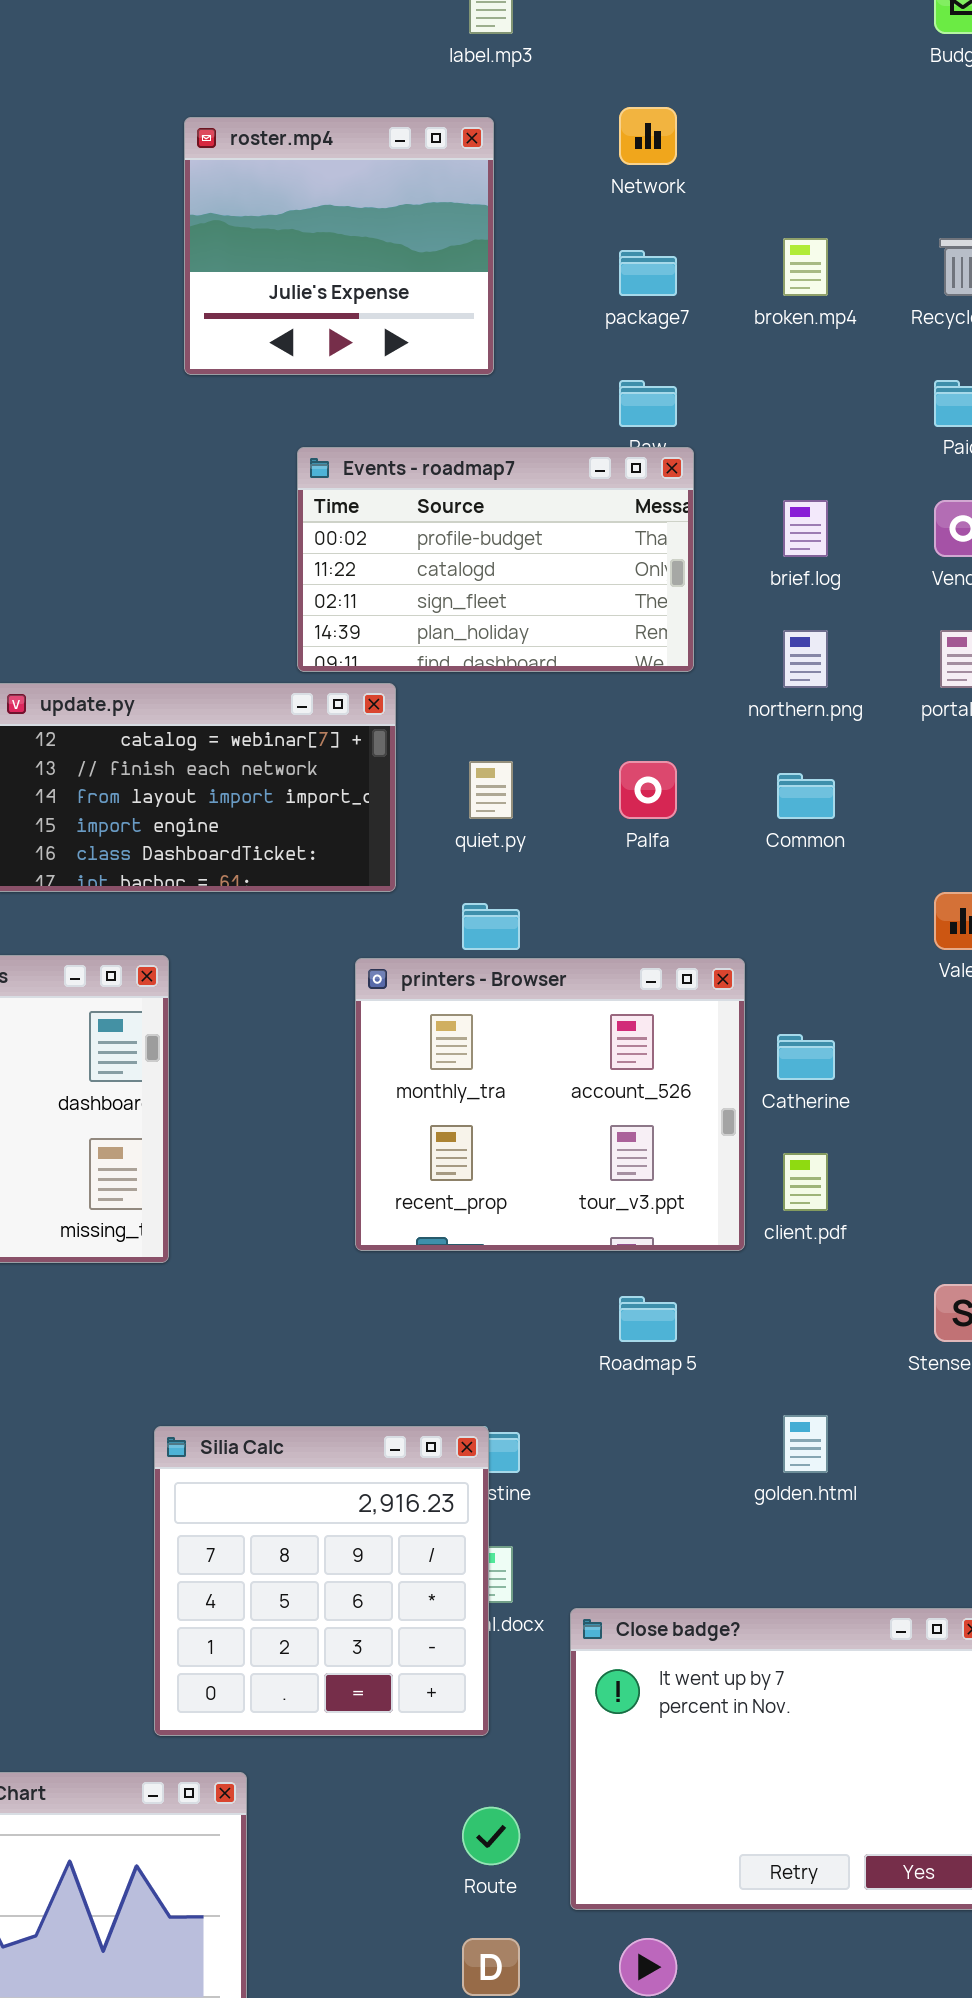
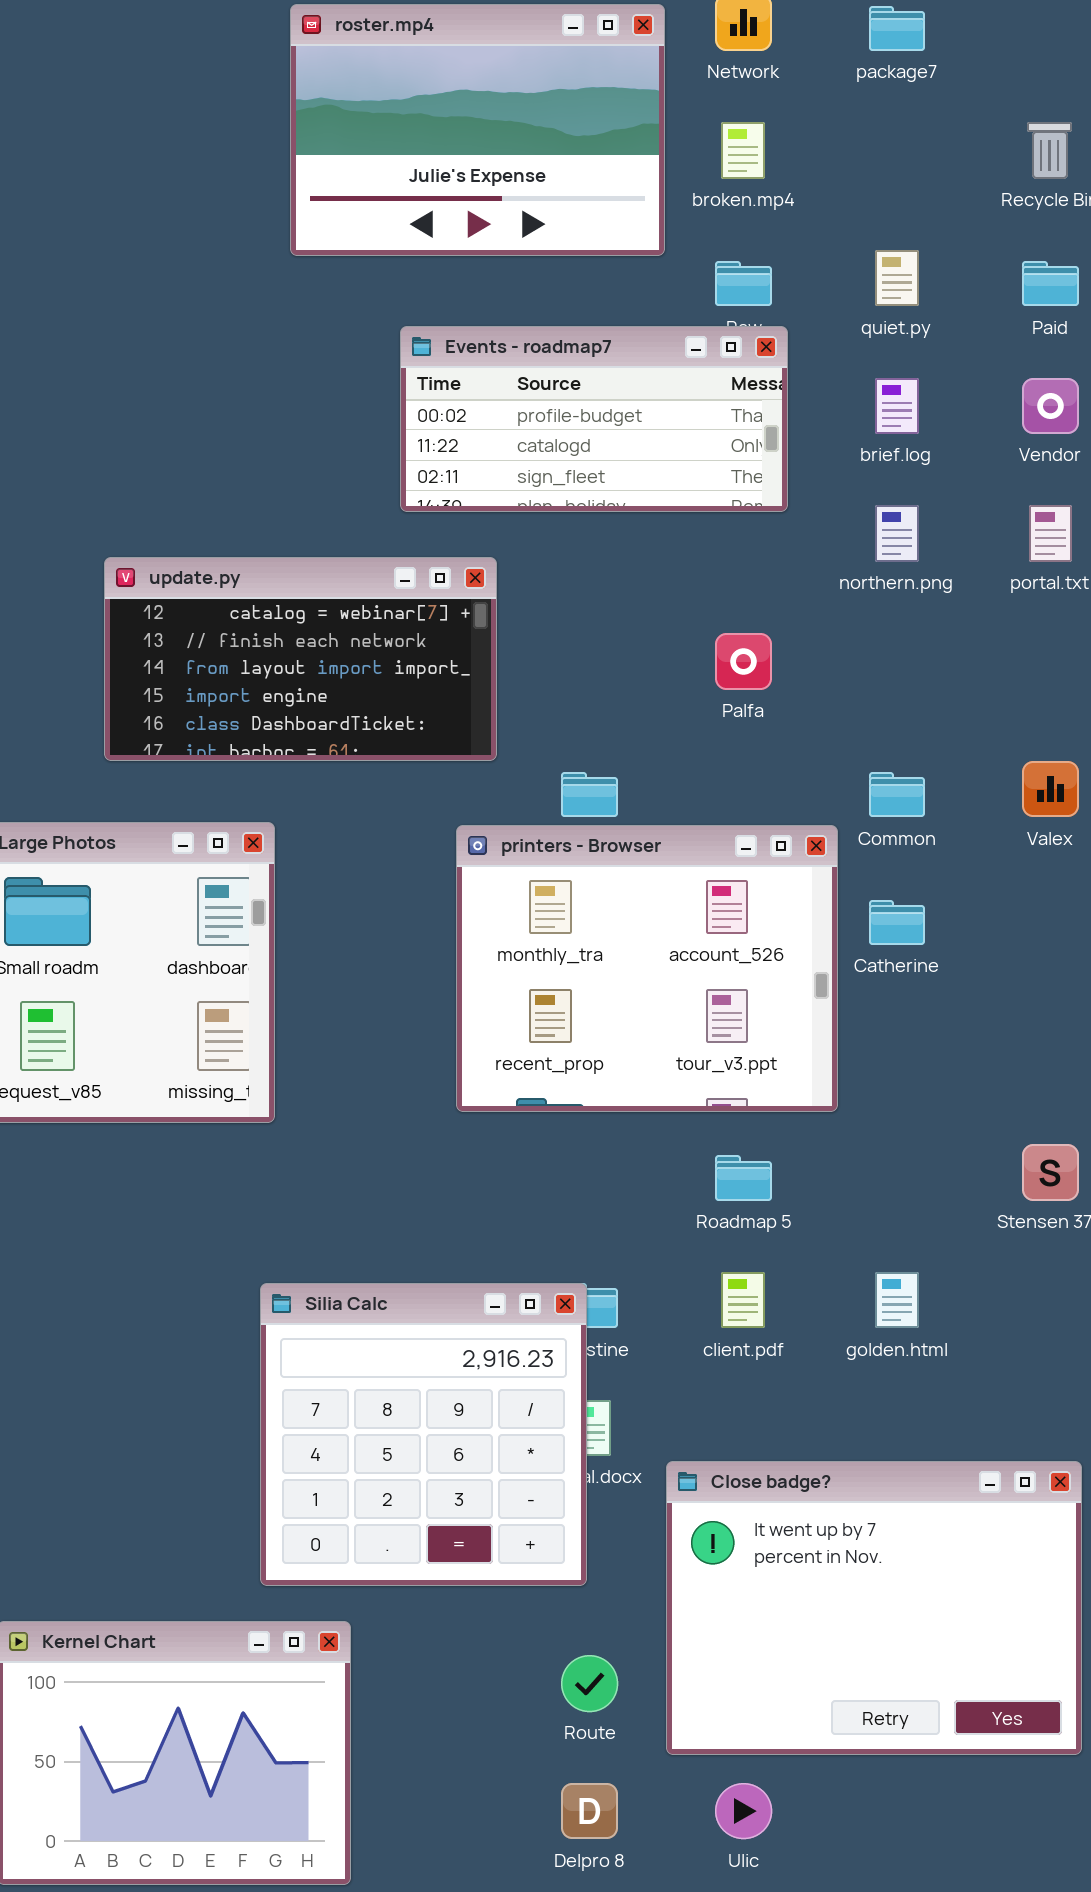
roster.mp4: [184,117,494,375] -> [290,4,665,256], resized
broken.mp4: [783,238,828,296] -> [721,122,765,179], moved
package7: [619,250,677,296] -> [869,6,925,51], moved
Events - roadmap7: [297,447,694,672] -> [400,326,788,512], resized
quiet.py: [469,761,513,819] -> [875,250,919,306], moved
Common: [777,773,835,819] -> [869,772,925,817], moved
client.pdf: [783,1153,828,1211] -> [721,1272,765,1328], moved

